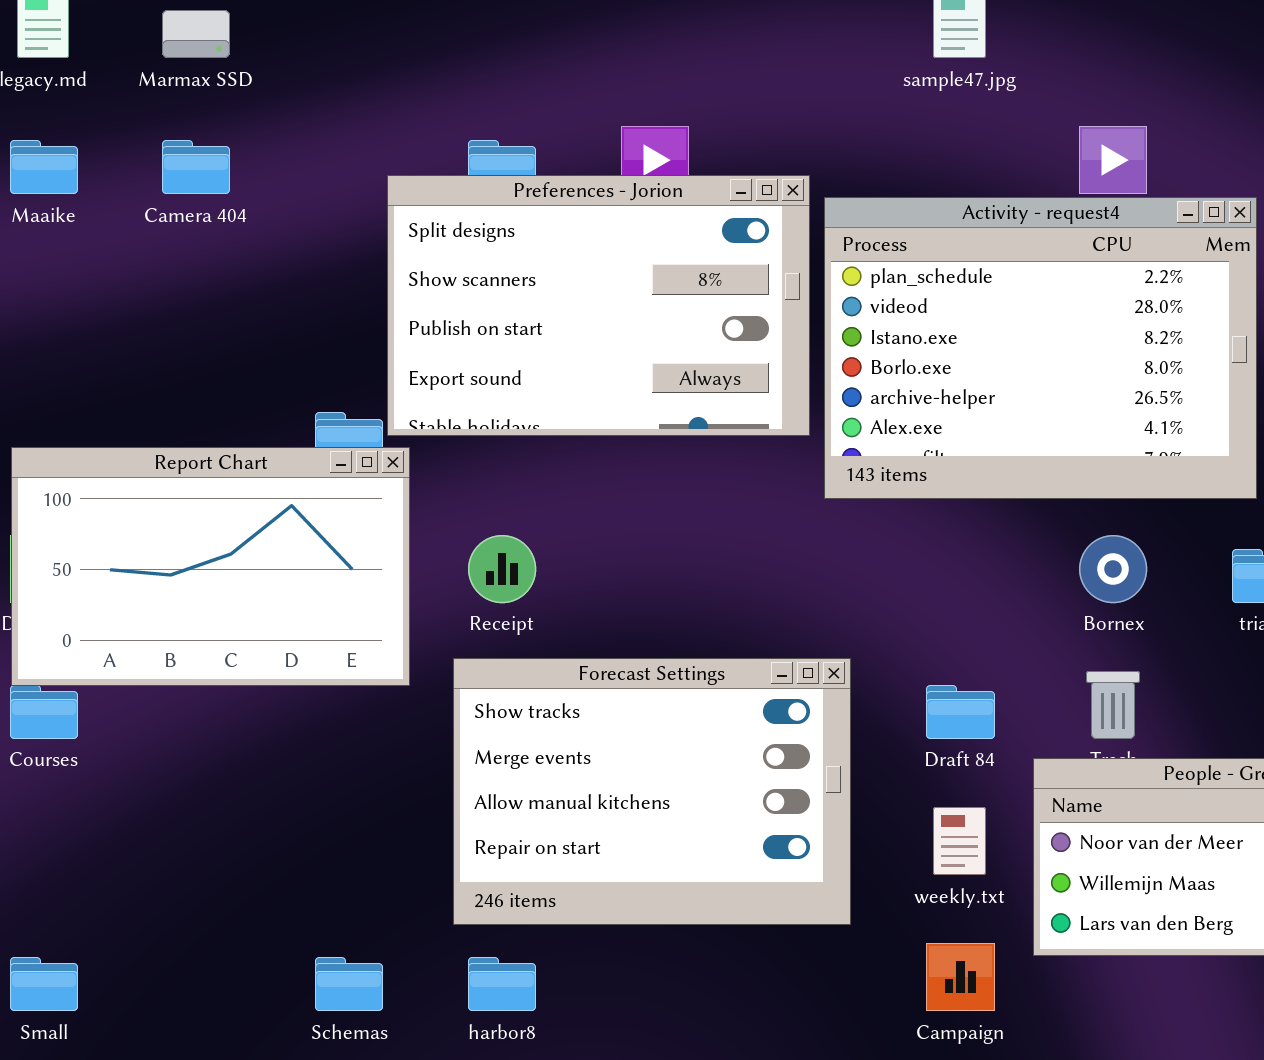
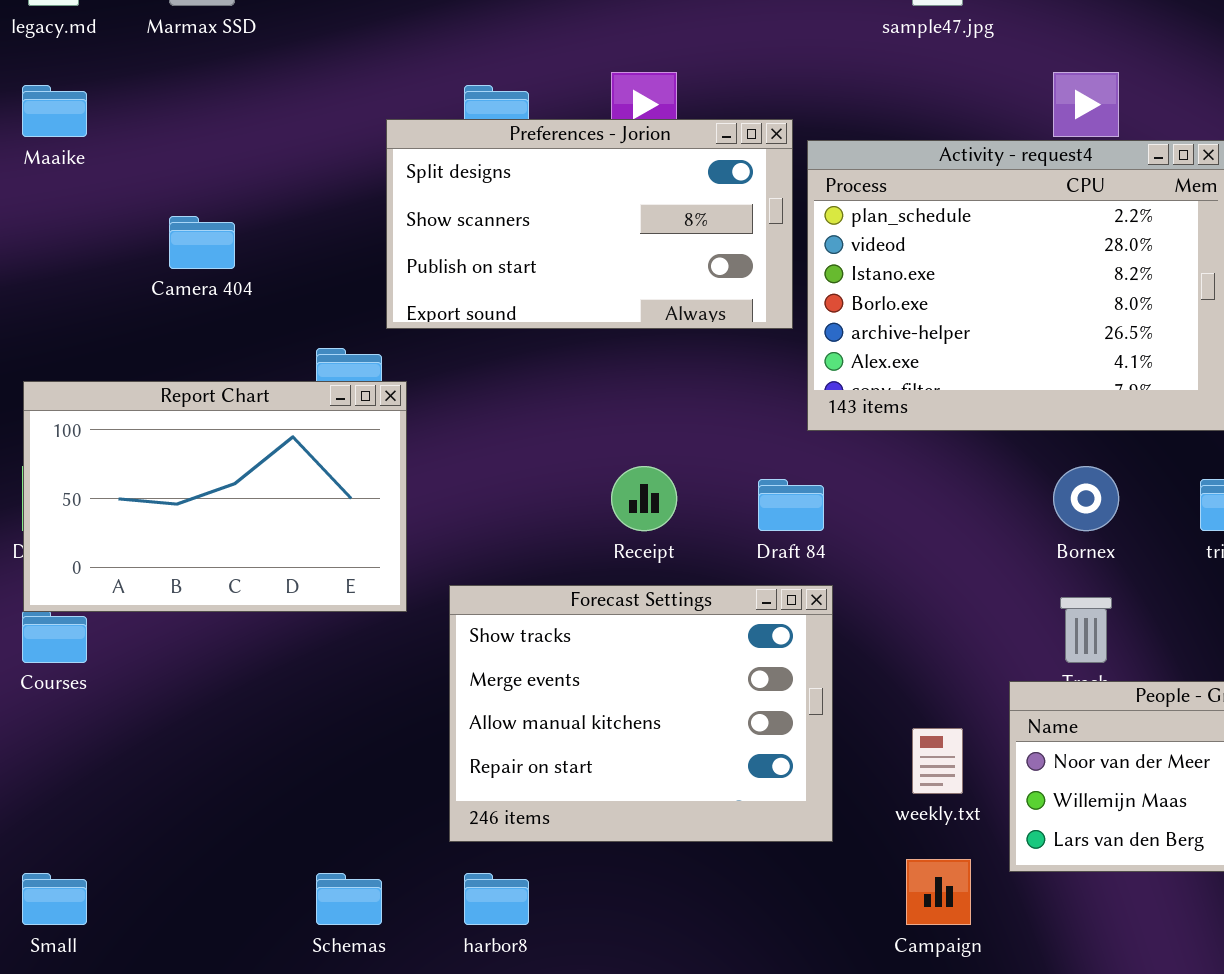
Camera 404: [162,140,230,194] -> [169,216,235,269], moved
Preferences - Jorion: [387,175,810,436] -> [386,119,793,329], resized
Receipt: [468,535,536,603] -> [611,466,677,531], moved
Draft 84: [926,685,995,739] -> [758,479,824,531], moved

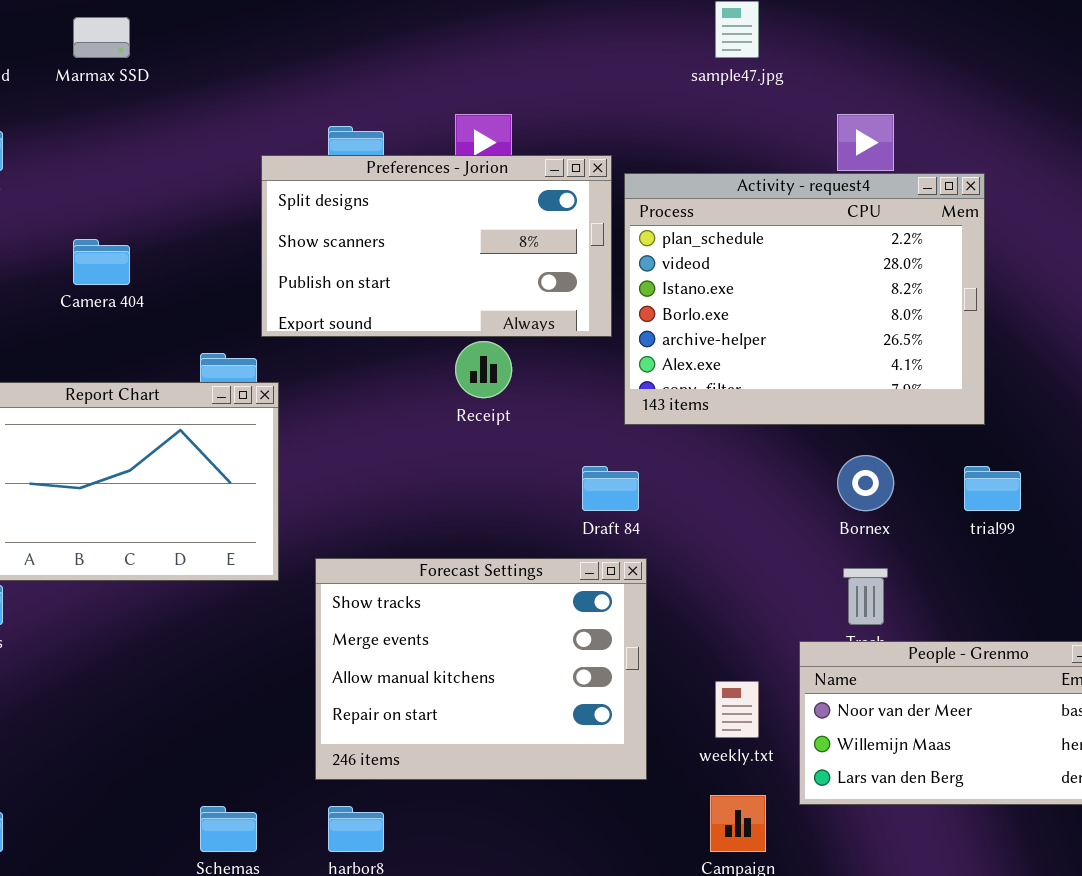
Receipt: [611,466,677,531] -> [455,341,512,398], moved

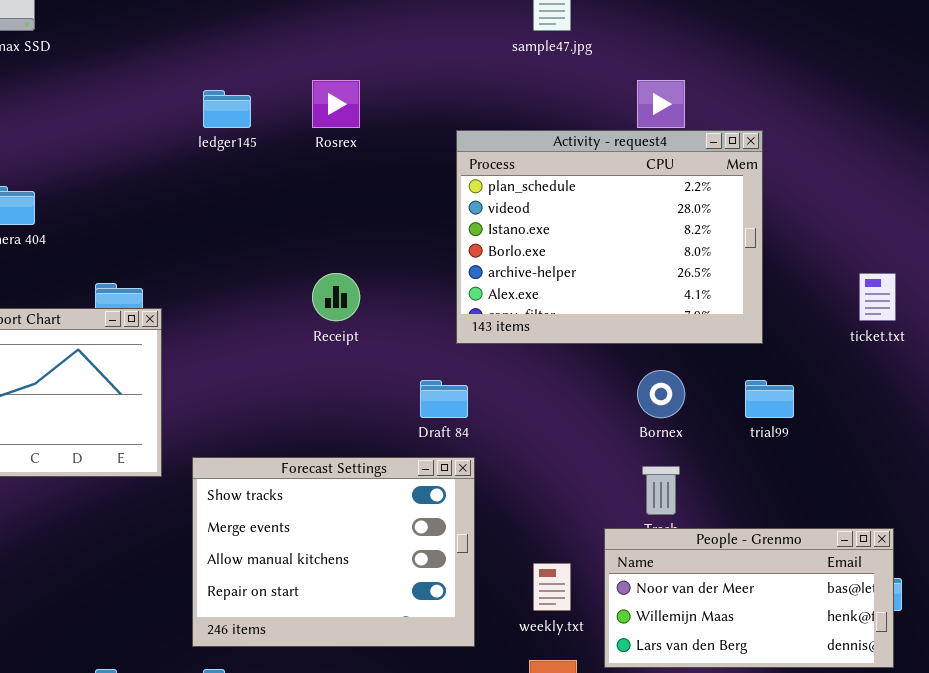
Preferences - Jorion: [261,155,612,337] -> none, closed

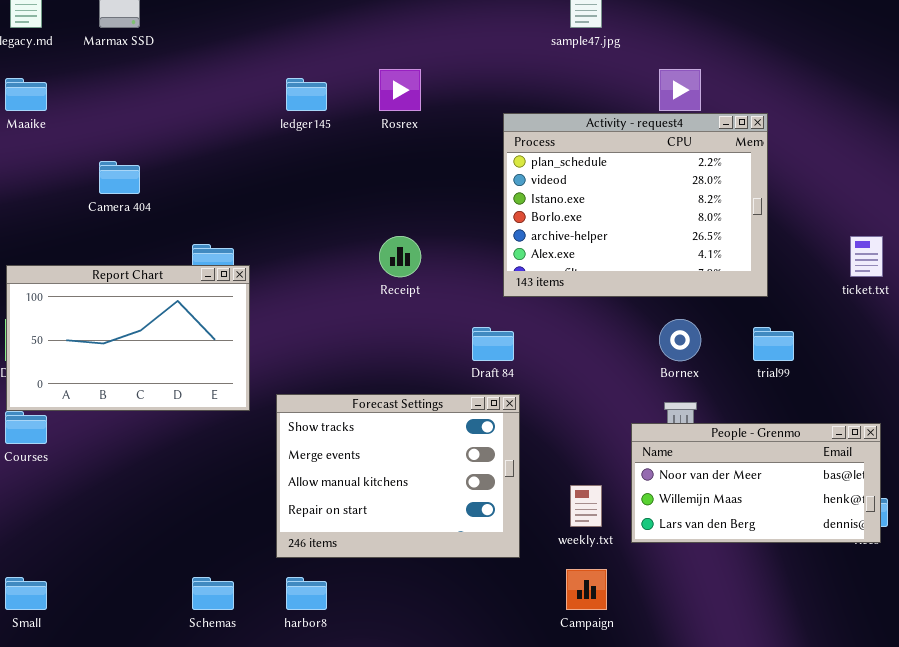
People - Grenmo: [604,528,894,668] -> [631,423,881,543], moved

